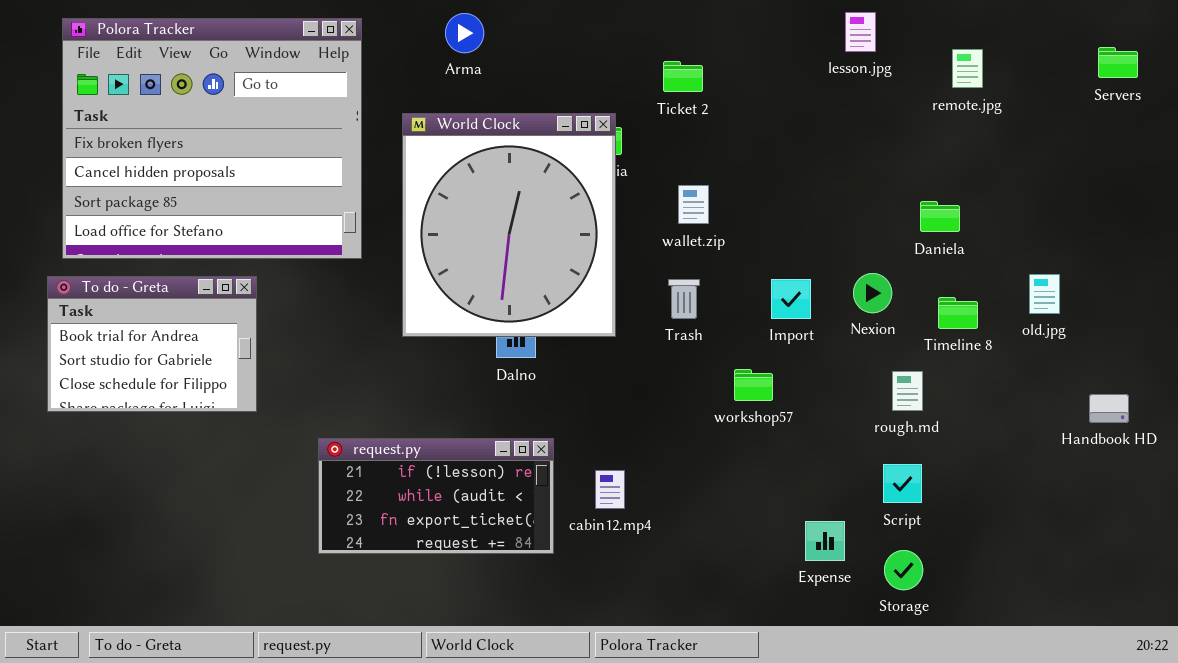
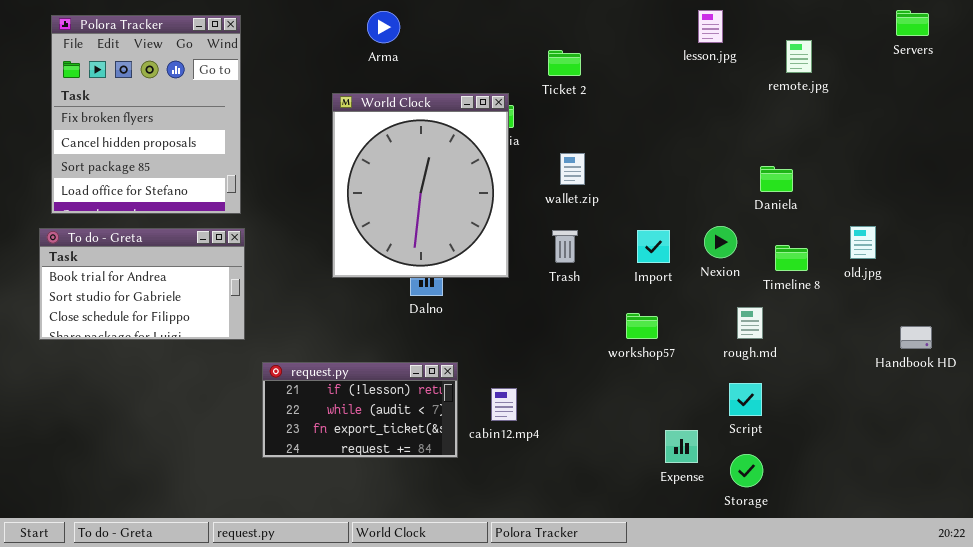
Polora Tracker: [62,18,362,259] -> [51,15,241,214], resized
Servers: [1098,47,1138,78] -> [896,10,929,36], moved
To do - Greta: [47,276,257,412] -> [39,228,245,340], resized
workshop57: [734,369,773,401] -> [626,313,658,339], moved

